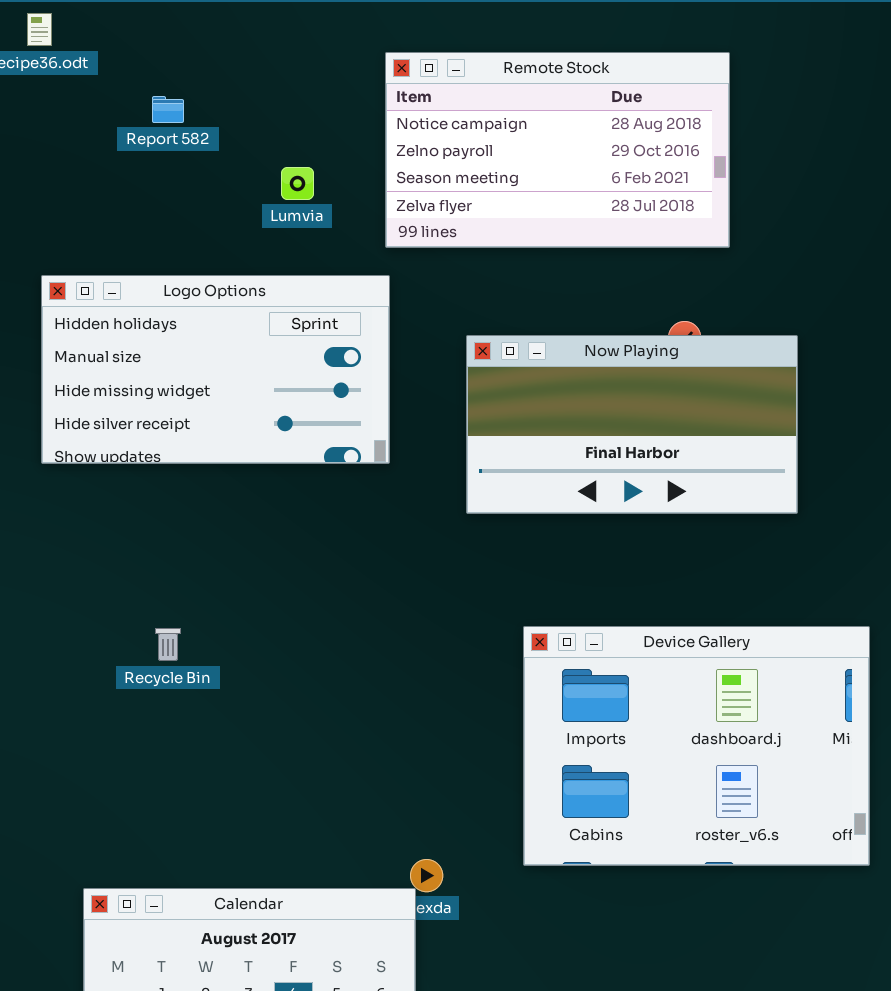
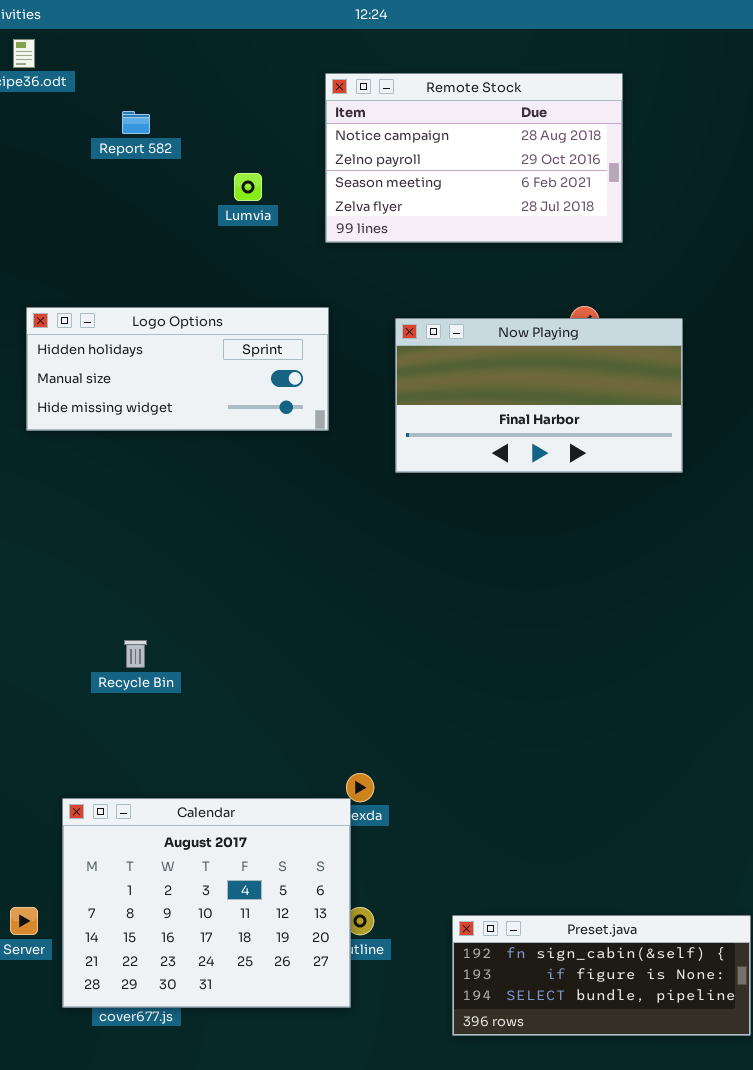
Logo Options: [41,275,390,464] -> [26,307,329,431], resized
Device Gallery: [523,626,870,866] -> none, closed
Recycle Bin: [155,628,181,661] -> [124,640,147,668], moved

